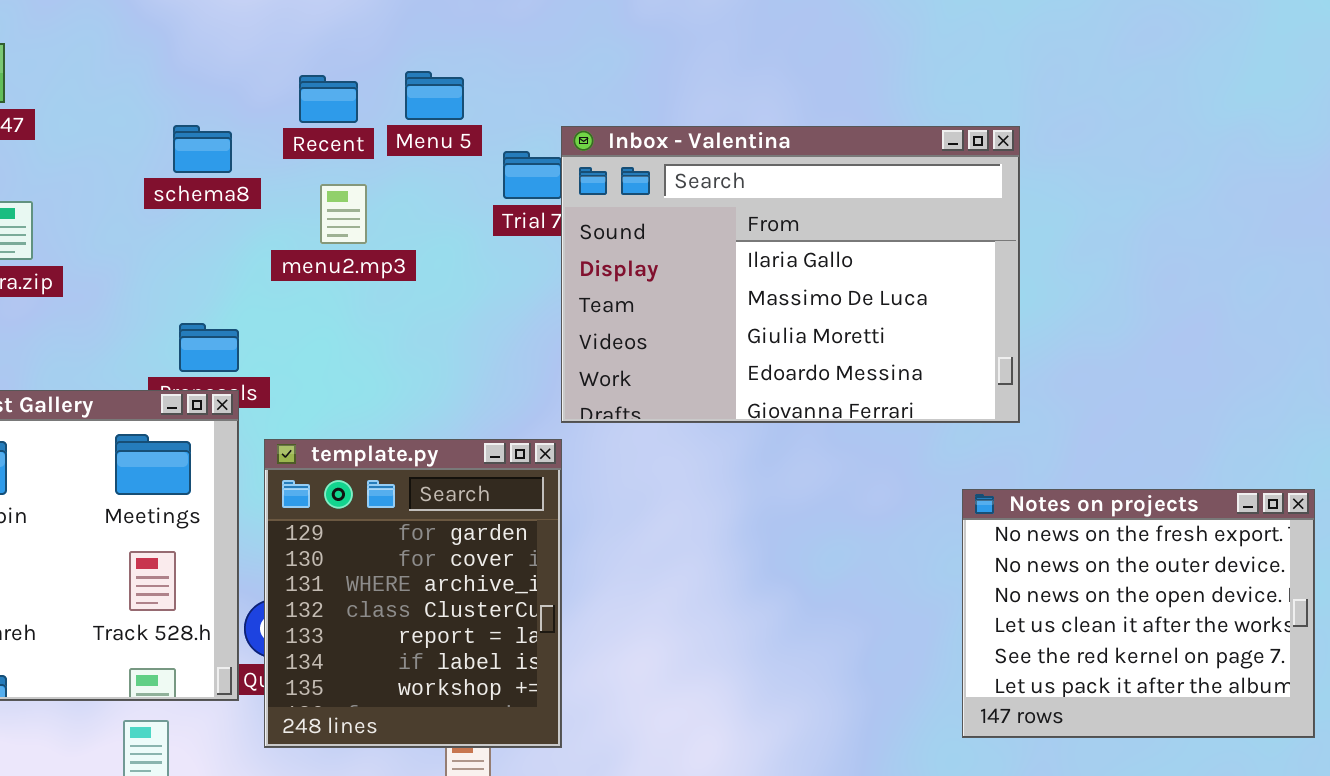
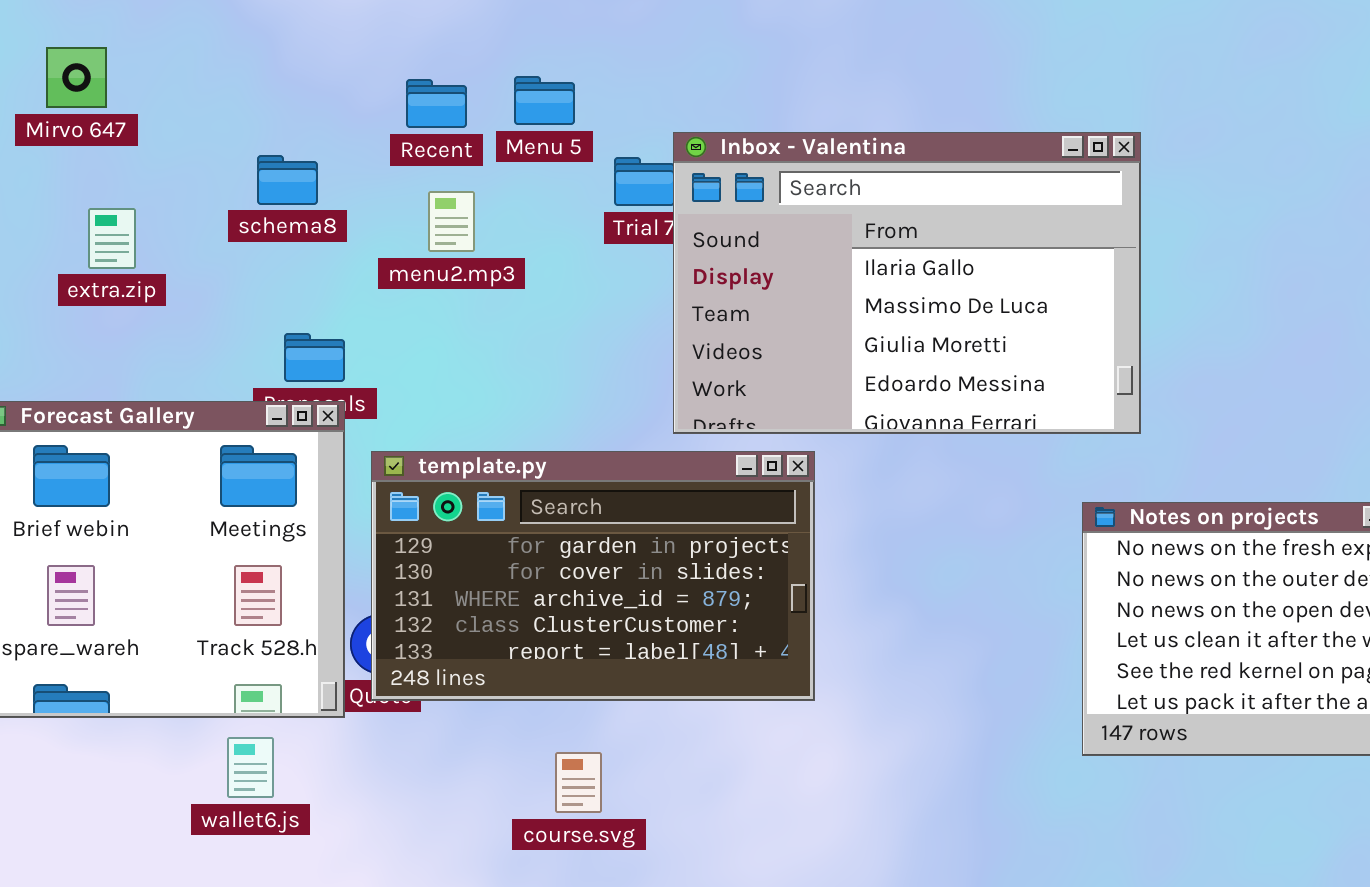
schema8: [173,125,232,173] -> [257,155,318,205], moved
template.py: [264,439,562,748] -> [371,451,815,701], resized

